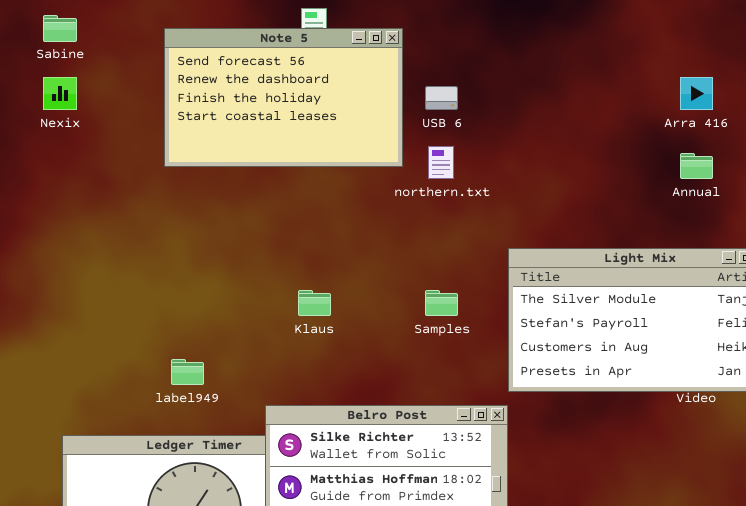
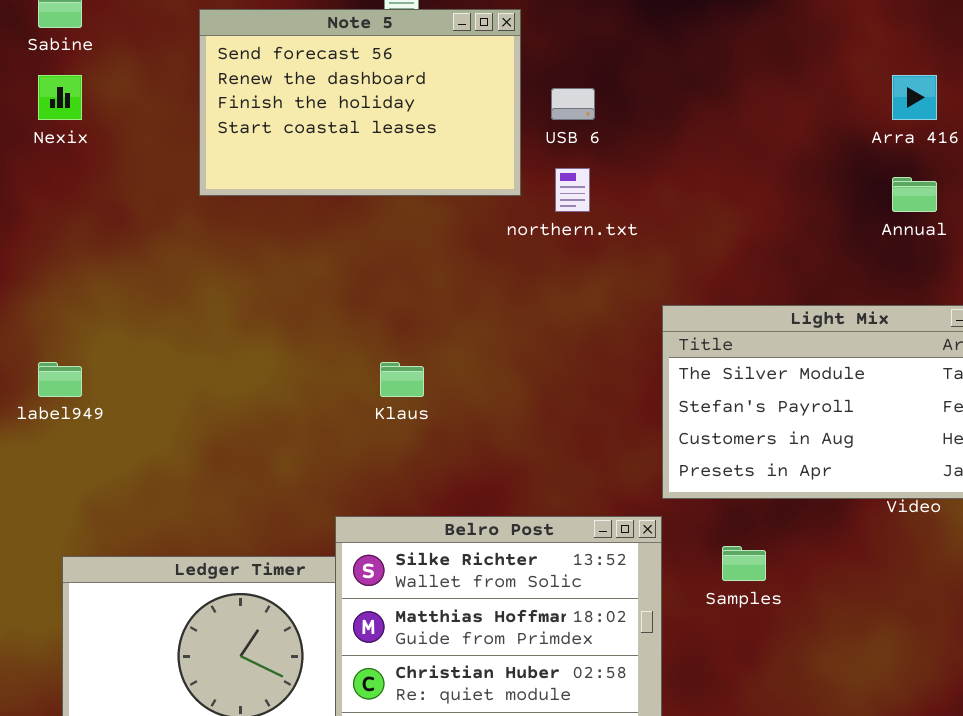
Samples: [425,290,458,316] -> [722,546,766,581], moved
label949: [171,359,204,385] -> [38,362,82,397], moved

